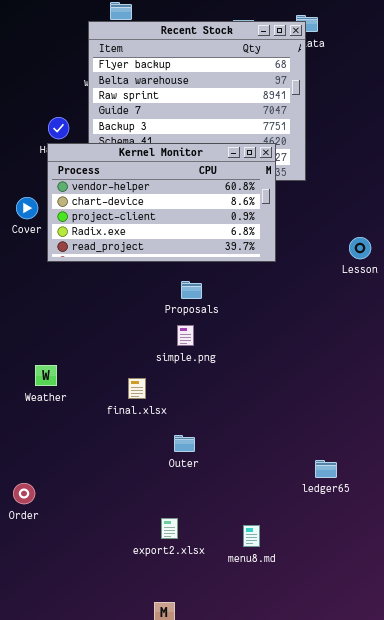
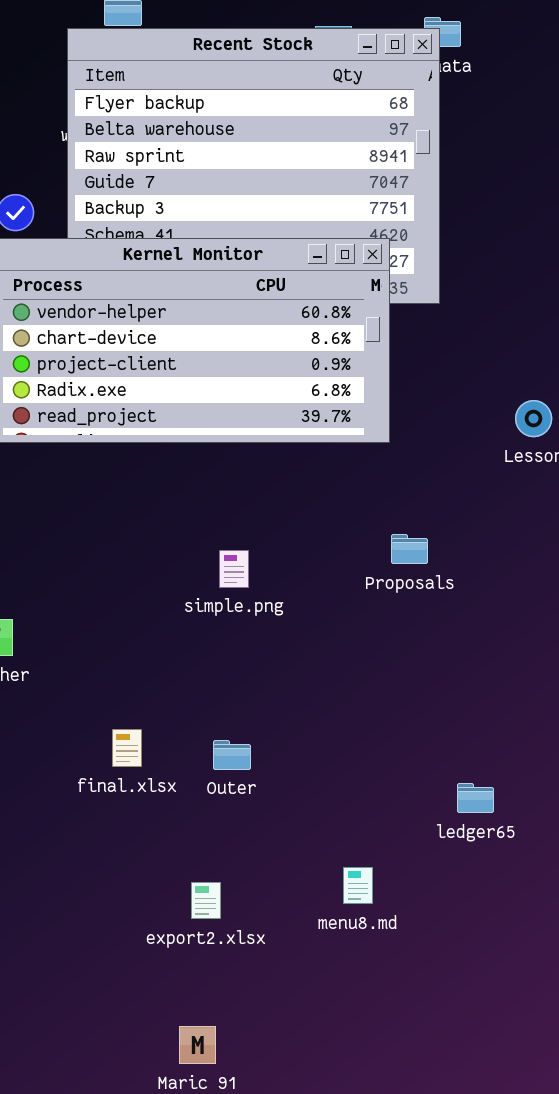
Proposals: [181,281,202,299] -> [391,534,428,564], moved
final.xlsx: [128,378,146,399] -> [112,729,142,767], moved
menu8.md: [243,525,260,547] -> [343,867,373,904], moved

